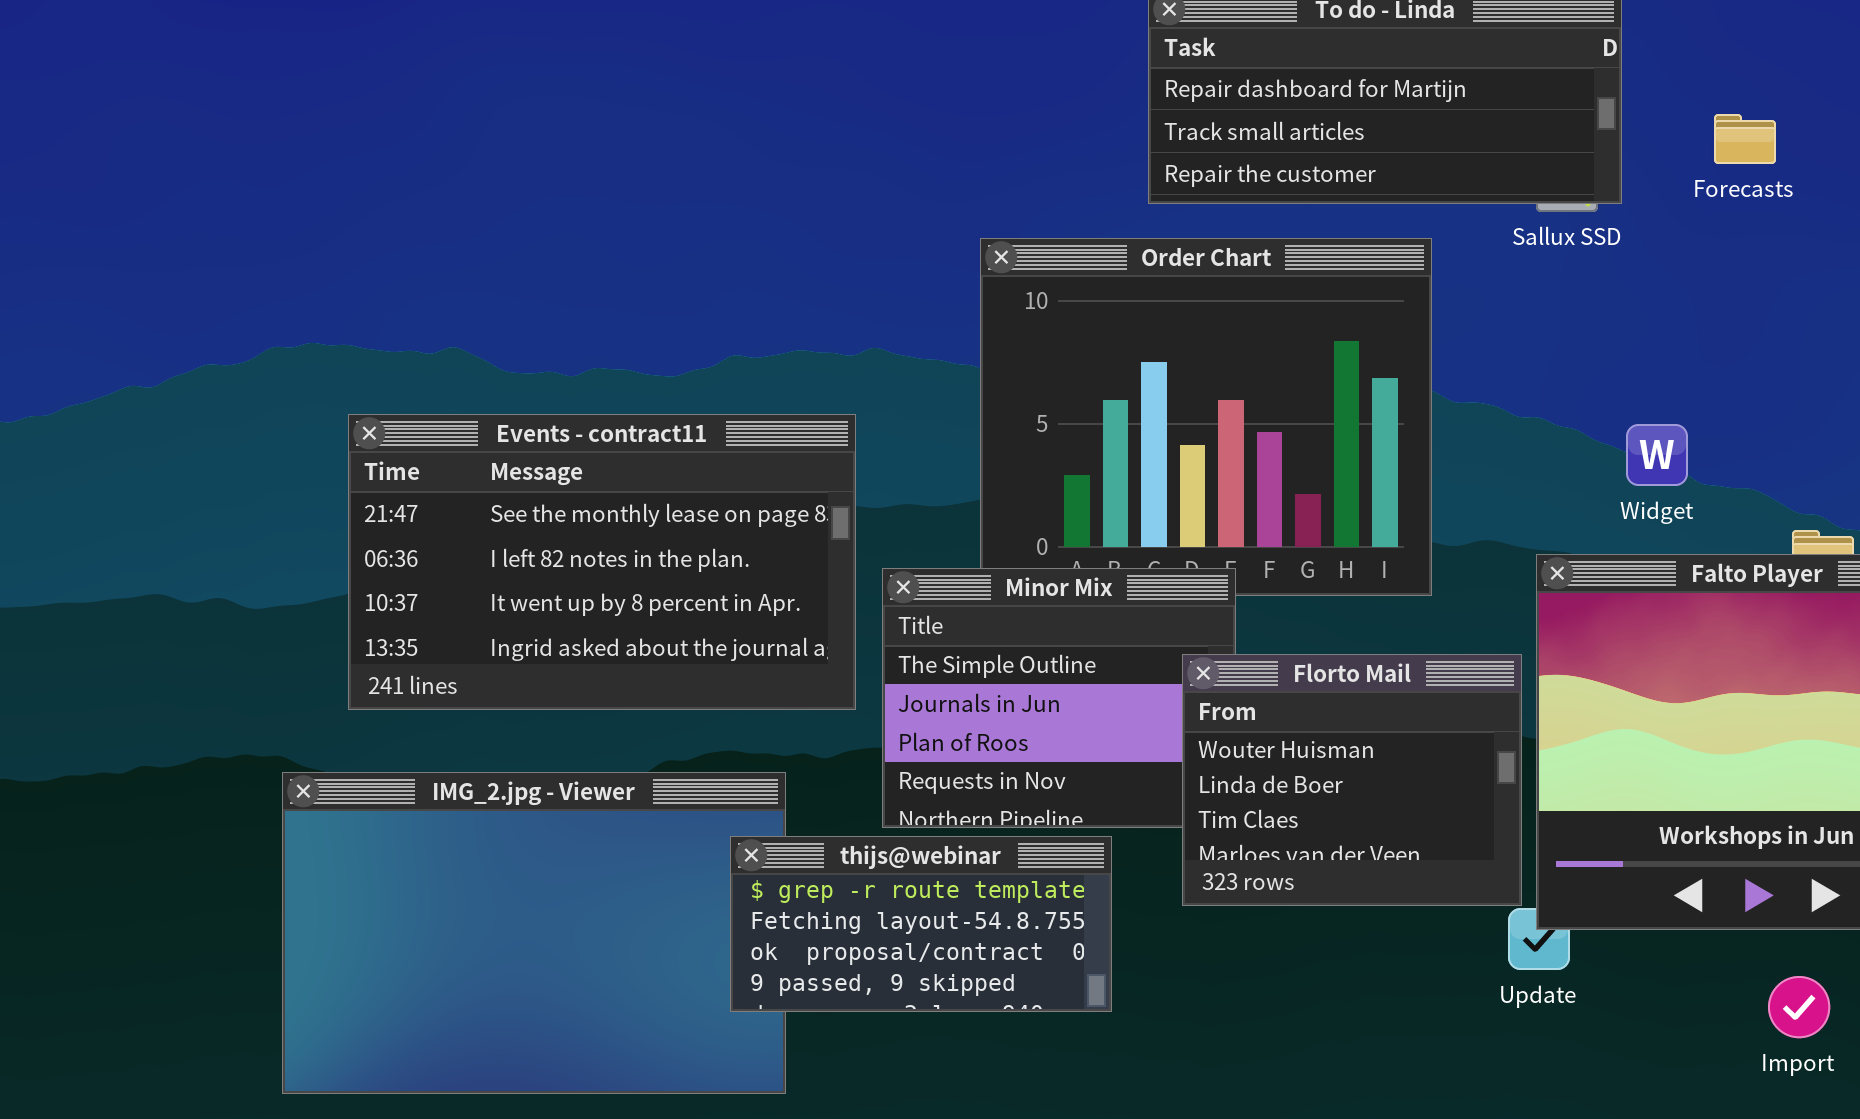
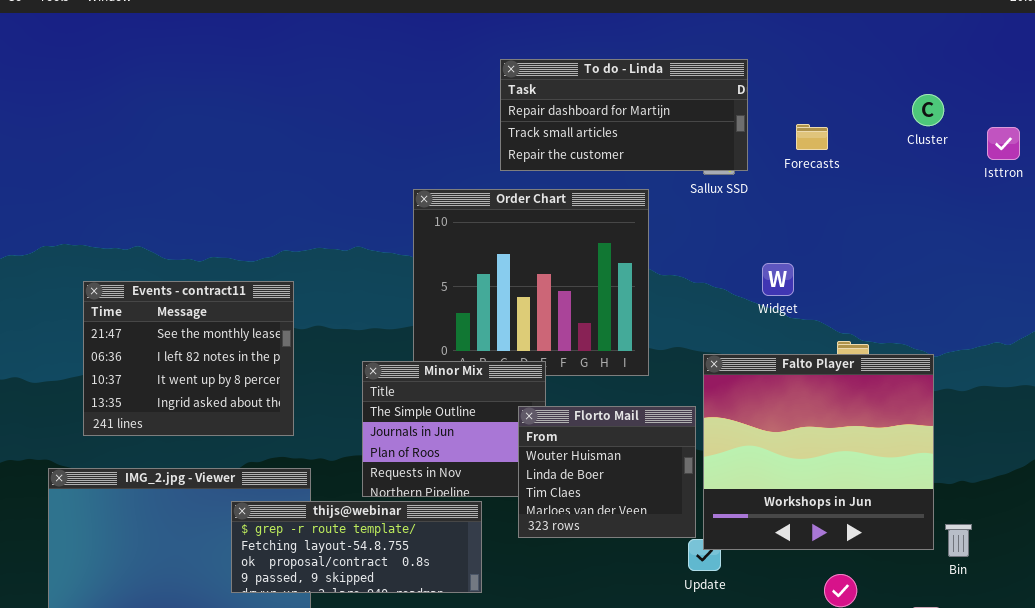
Events - contract11: [348,414,856,710] -> [83,281,294,436], resized
Widget: [1626,424,1688,486] -> [762,263,794,296], moved
thijs@webinar: [730,836,1112,1012] -> [231,501,482,593], resized

